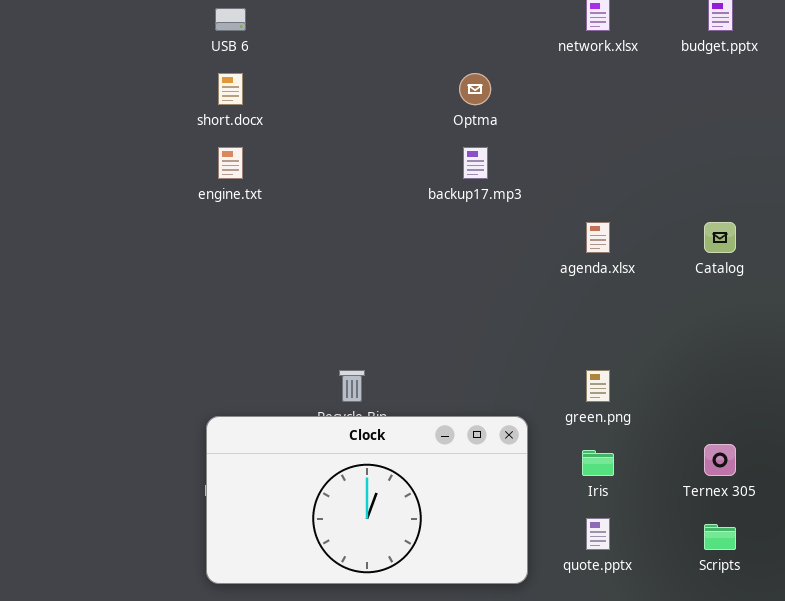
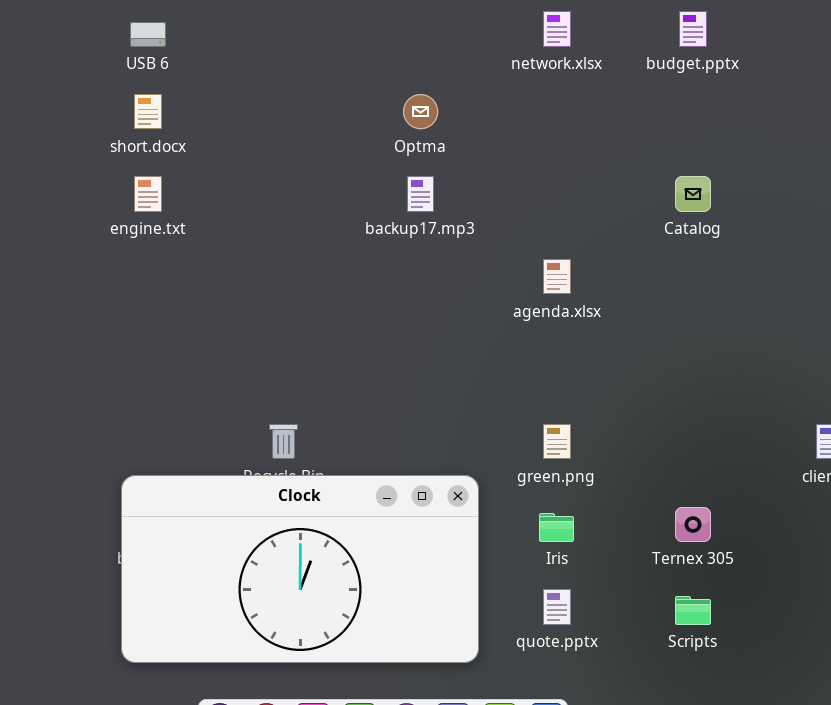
Catalog: [704,222,736,253] -> [675,176,711,212], moved

